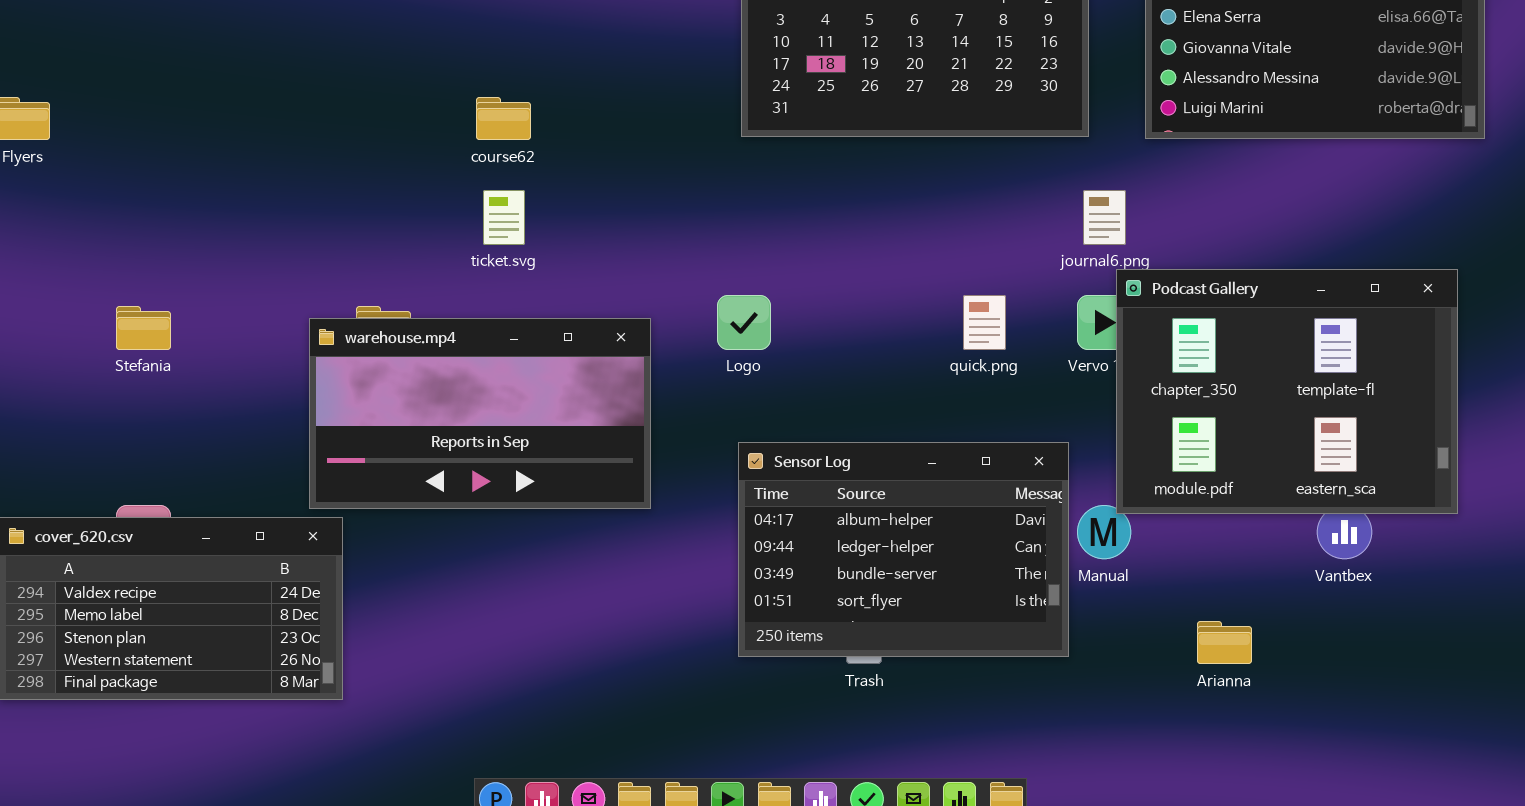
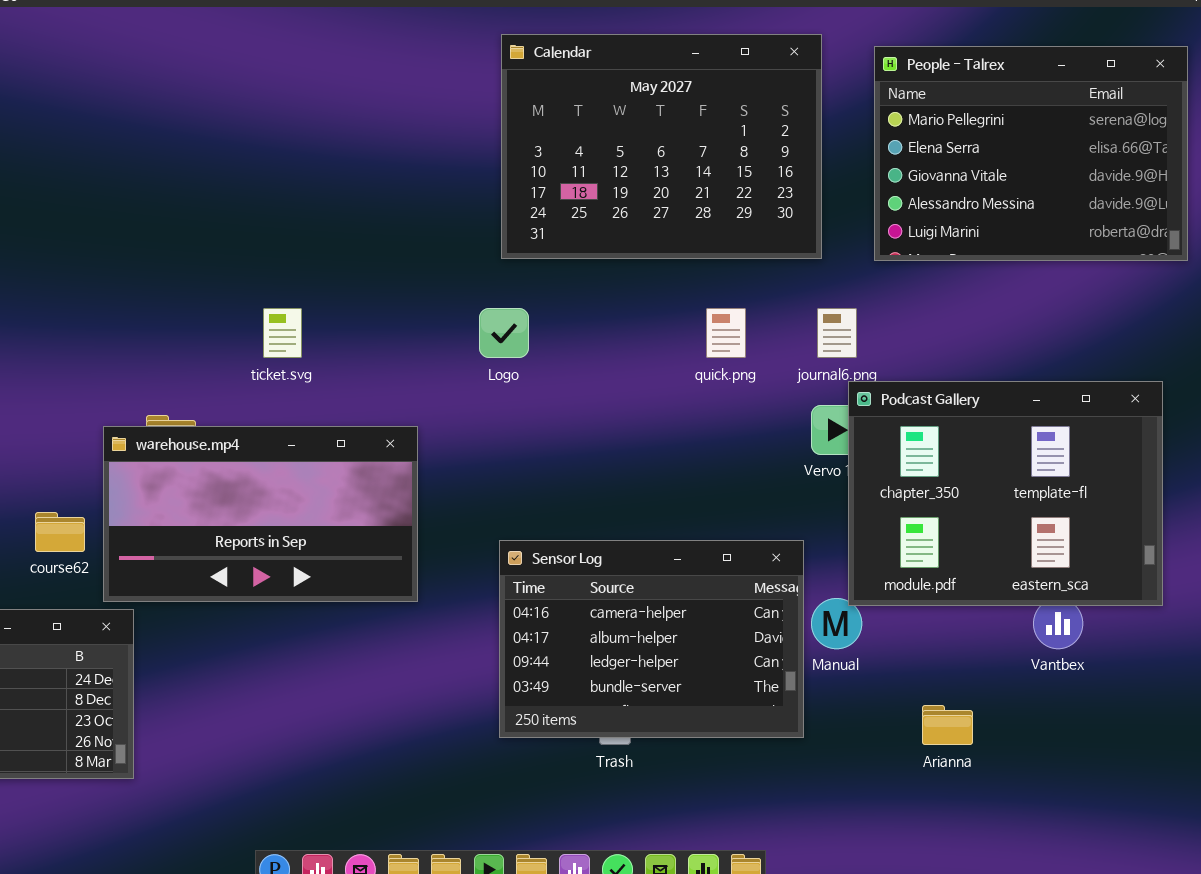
course62: [476,97,531,140] -> [35,512,85,552], moved
Logo: [717,295,771,350] -> [479,308,529,358], moved
quick.png: [963,295,1006,350] -> [706,308,746,358], moved
Sensor Log: [738,442,1069,657] -> [499,540,804,738], scrolled up 1 row

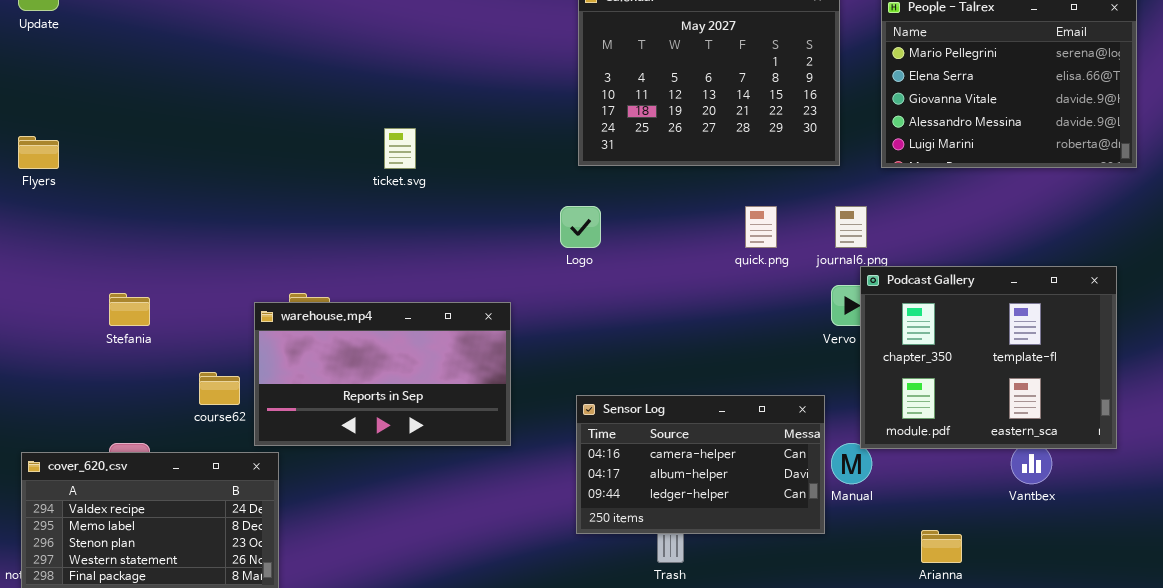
ticket.svg: [263,308,302,358] -> [384,128,416,169], moved
Sensor Log: [499,540,804,738] -> [576,395,825,534], resized

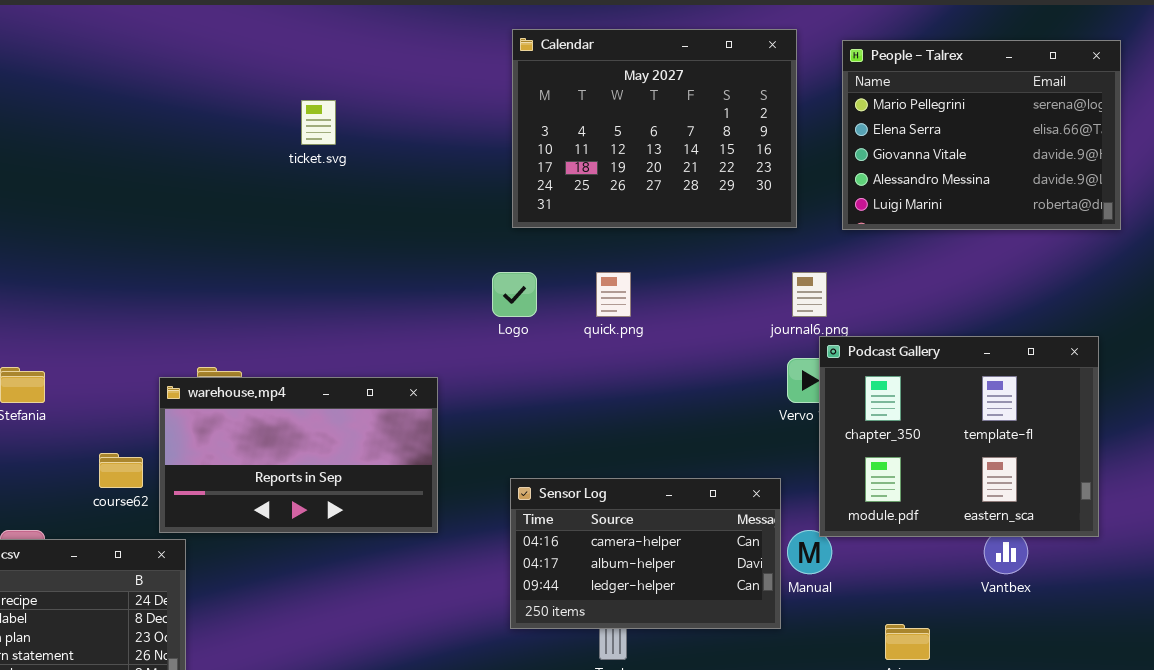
ticket.svg: [384,128,416,169] -> [301,100,336,145], moved
quick.png: [745,206,777,248] -> [596,272,631,317], moved

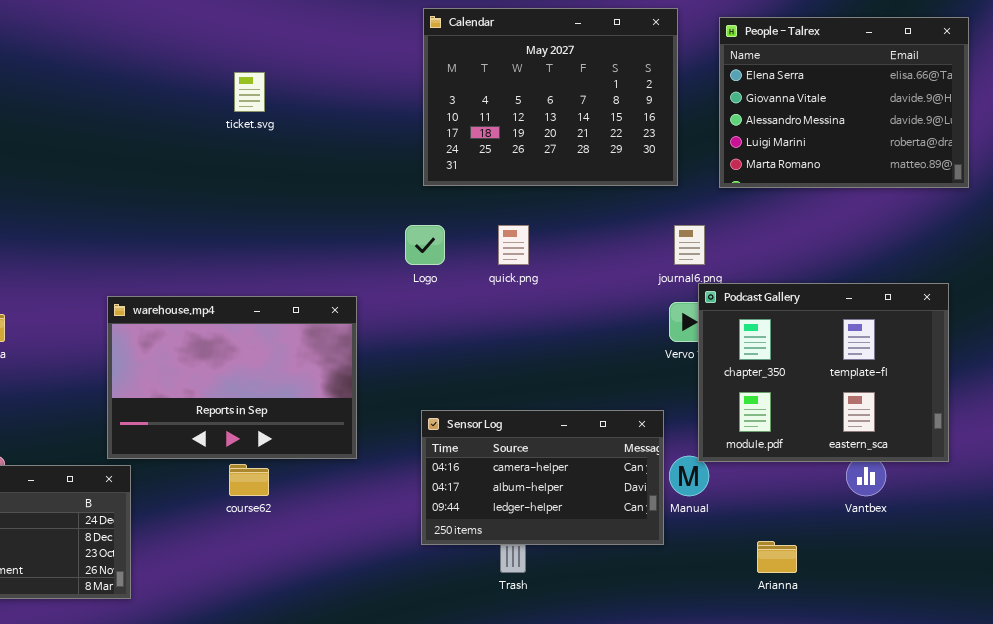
People - Talrex: [842,40,1121,230] -> [719,17,969,188], scrolled down 1 row
warehouse.mp4: [159,377,438,533] -> [107,296,357,459], resized
course62: [99,453,143,488] -> [229,464,269,496], moved

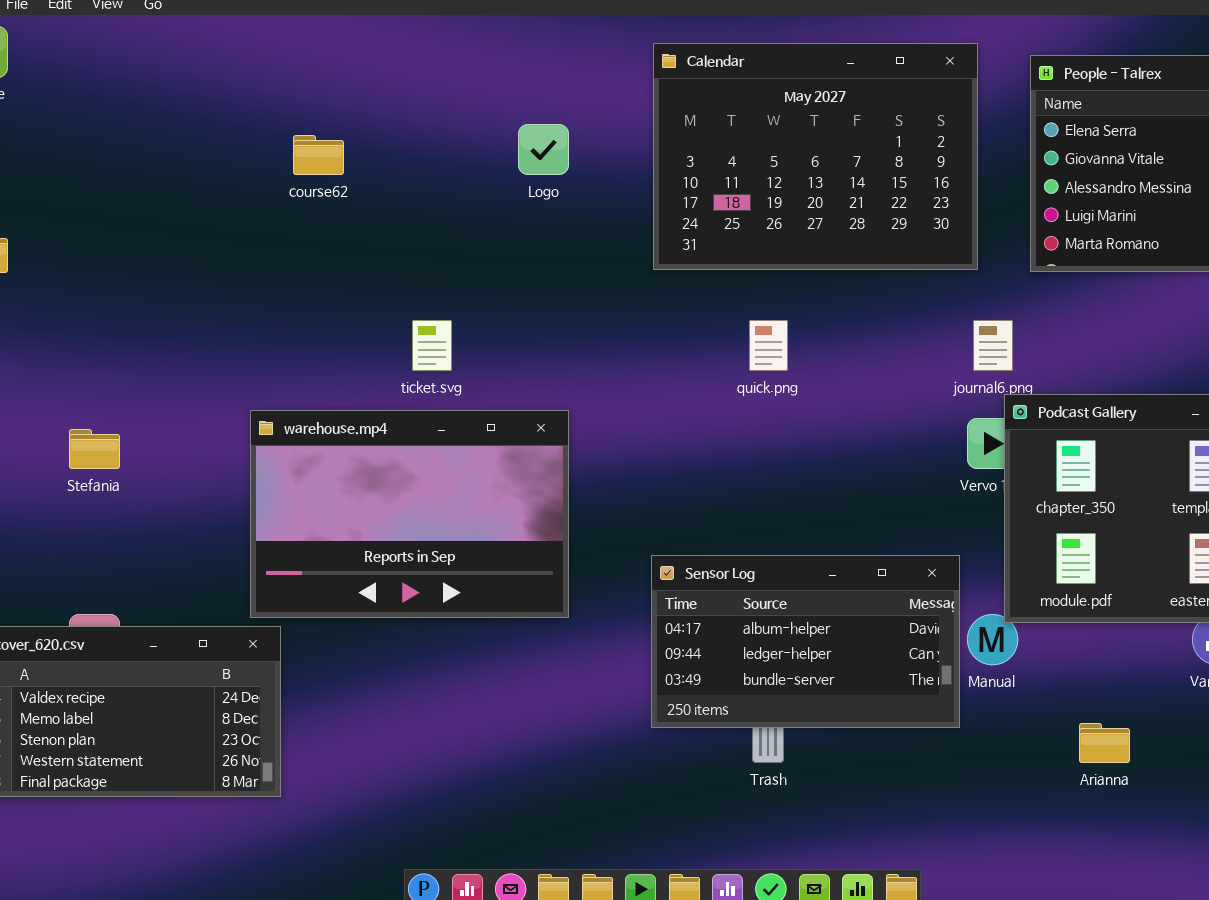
ticket.svg: [234,72,265,112] -> [412,320,452,371], moved
Logo: [405,225,445,265] -> [518,124,569,175], moved
Sensor Log: [421,410,664,545] -> [651,555,960,728], scrolled down 1 row
course62: [229,464,269,496] -> [293,135,344,175], moved

